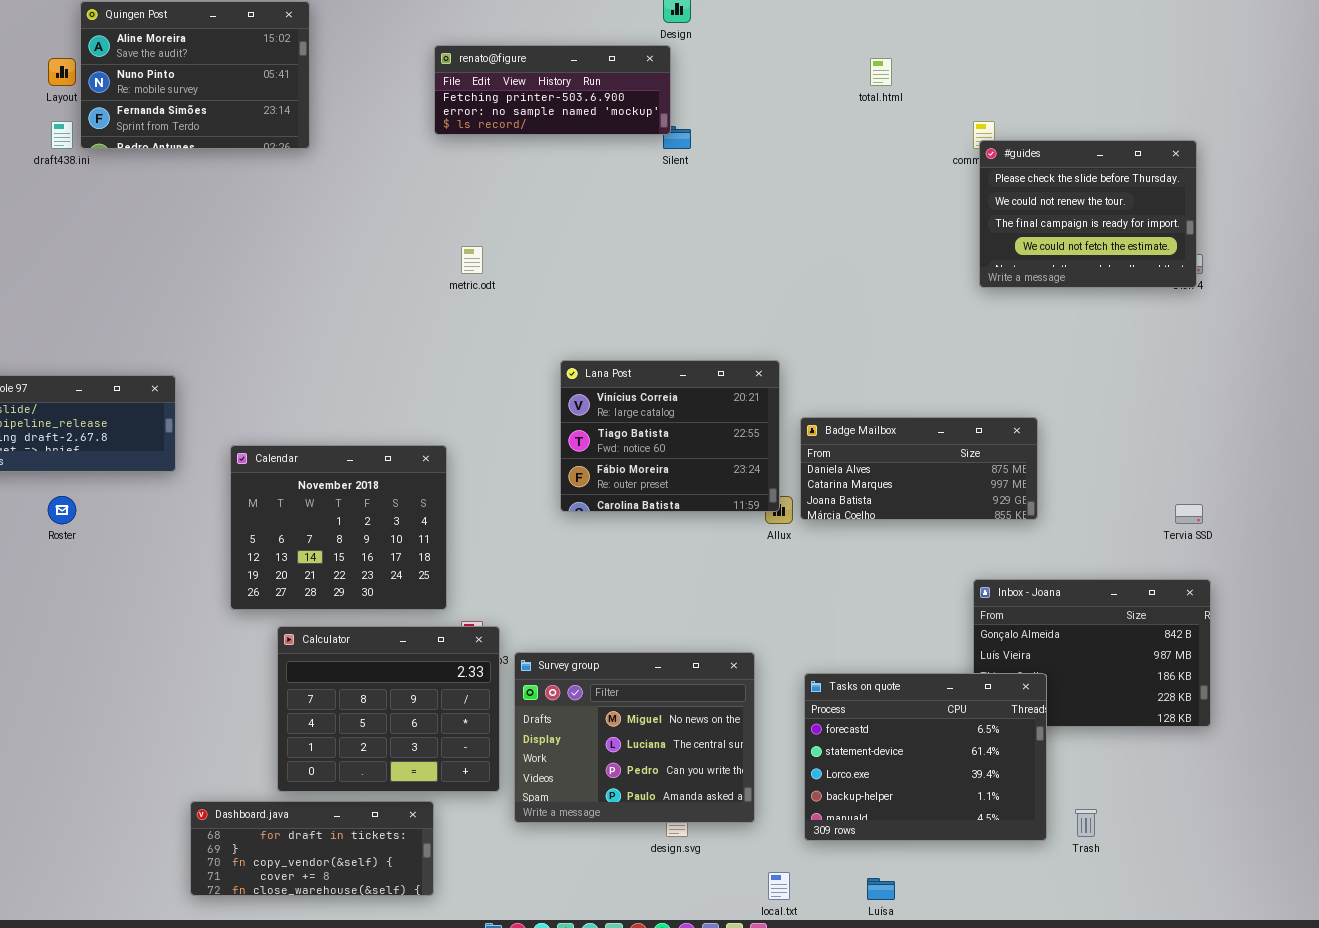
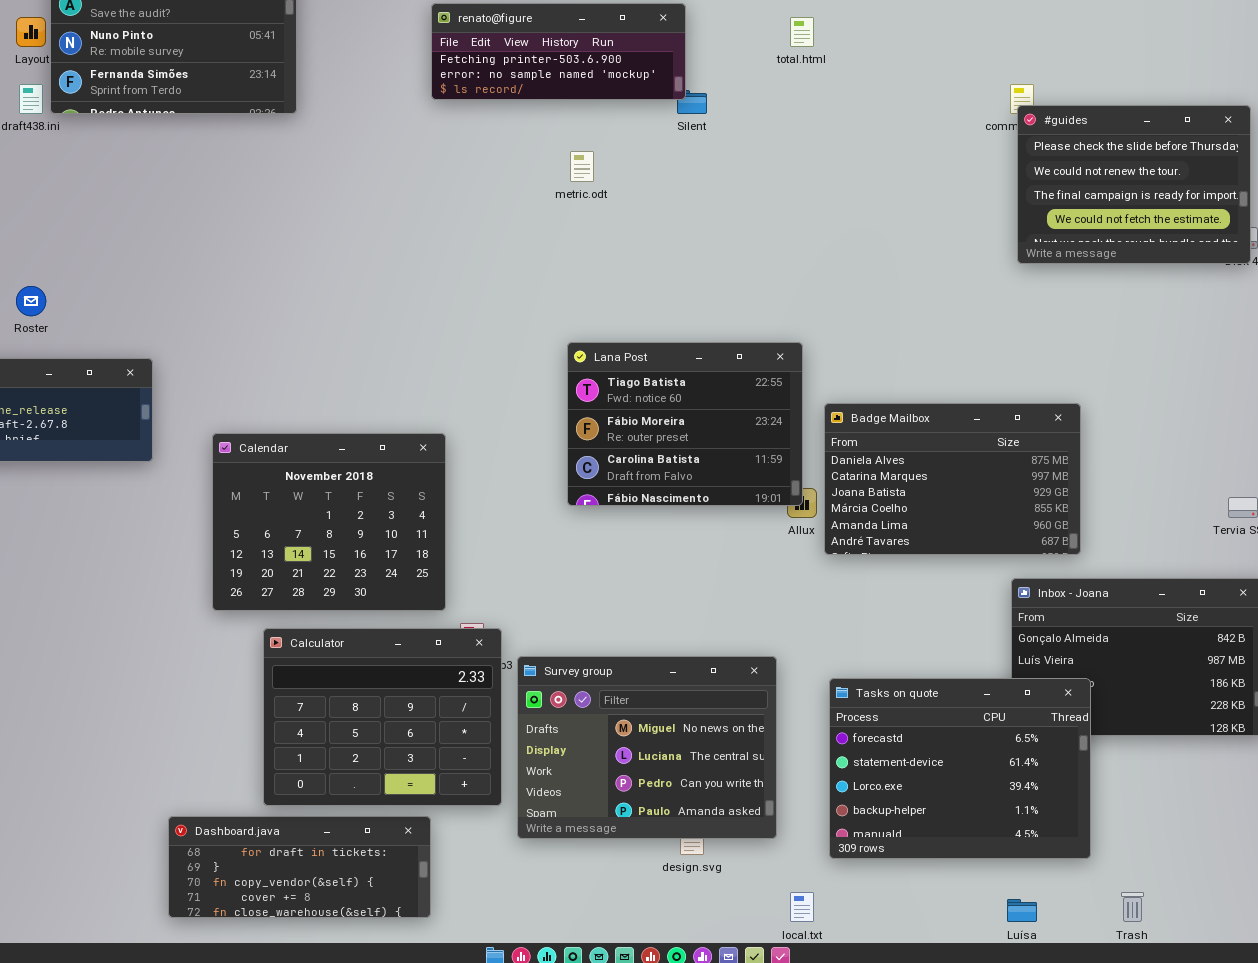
total.html: [870,58,892,86] -> [790,17,814,47], moved
metric.odt: [461,246,483,274] -> [570,151,594,182], moved
Lana Post: [560,360,780,512] -> [567,342,803,506], scrolled down 1 row
Badge Mailbox: [800,417,1038,520] -> [824,403,1081,555], resized
Roster: [48,496,76,524] -> [16,286,46,316], moved
Trash: [1075,809,1097,837] -> [1121,892,1144,922], moved
Luísa: [867,878,895,900] -> [1007,899,1037,922], moved

